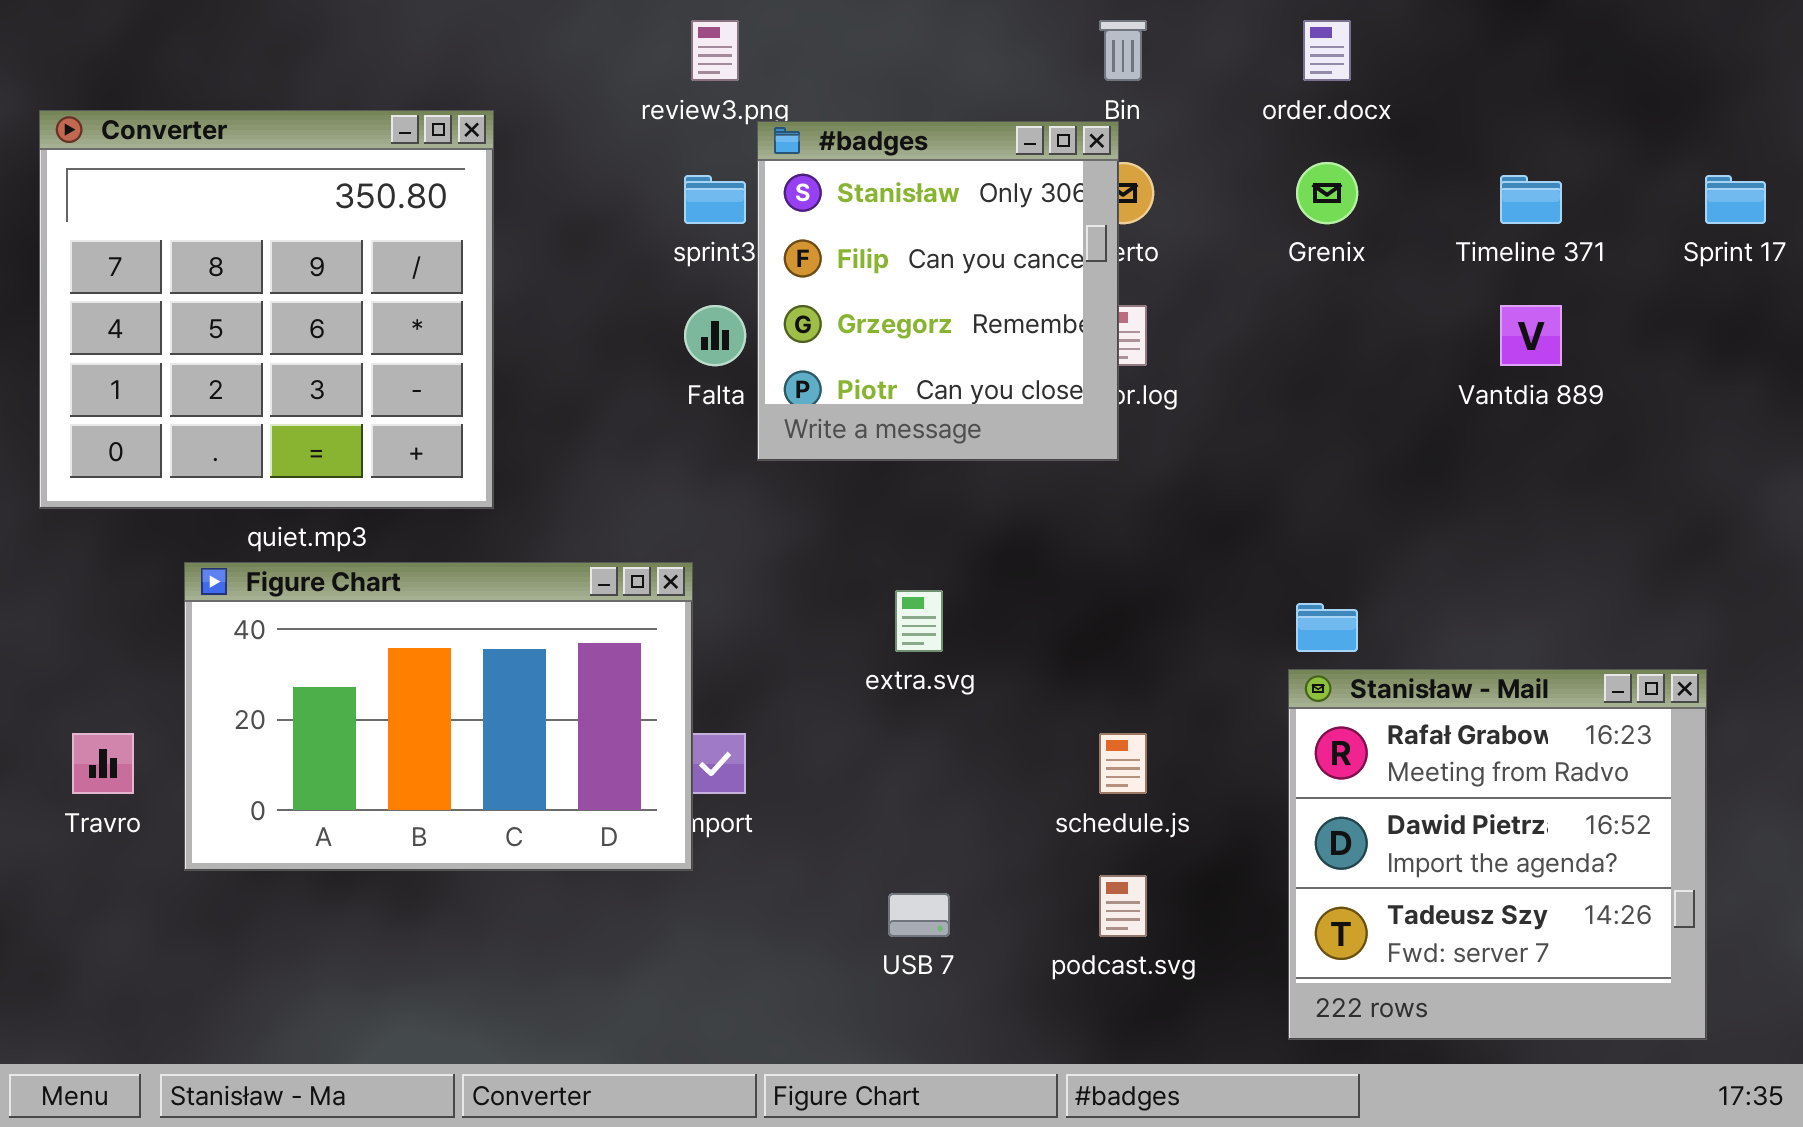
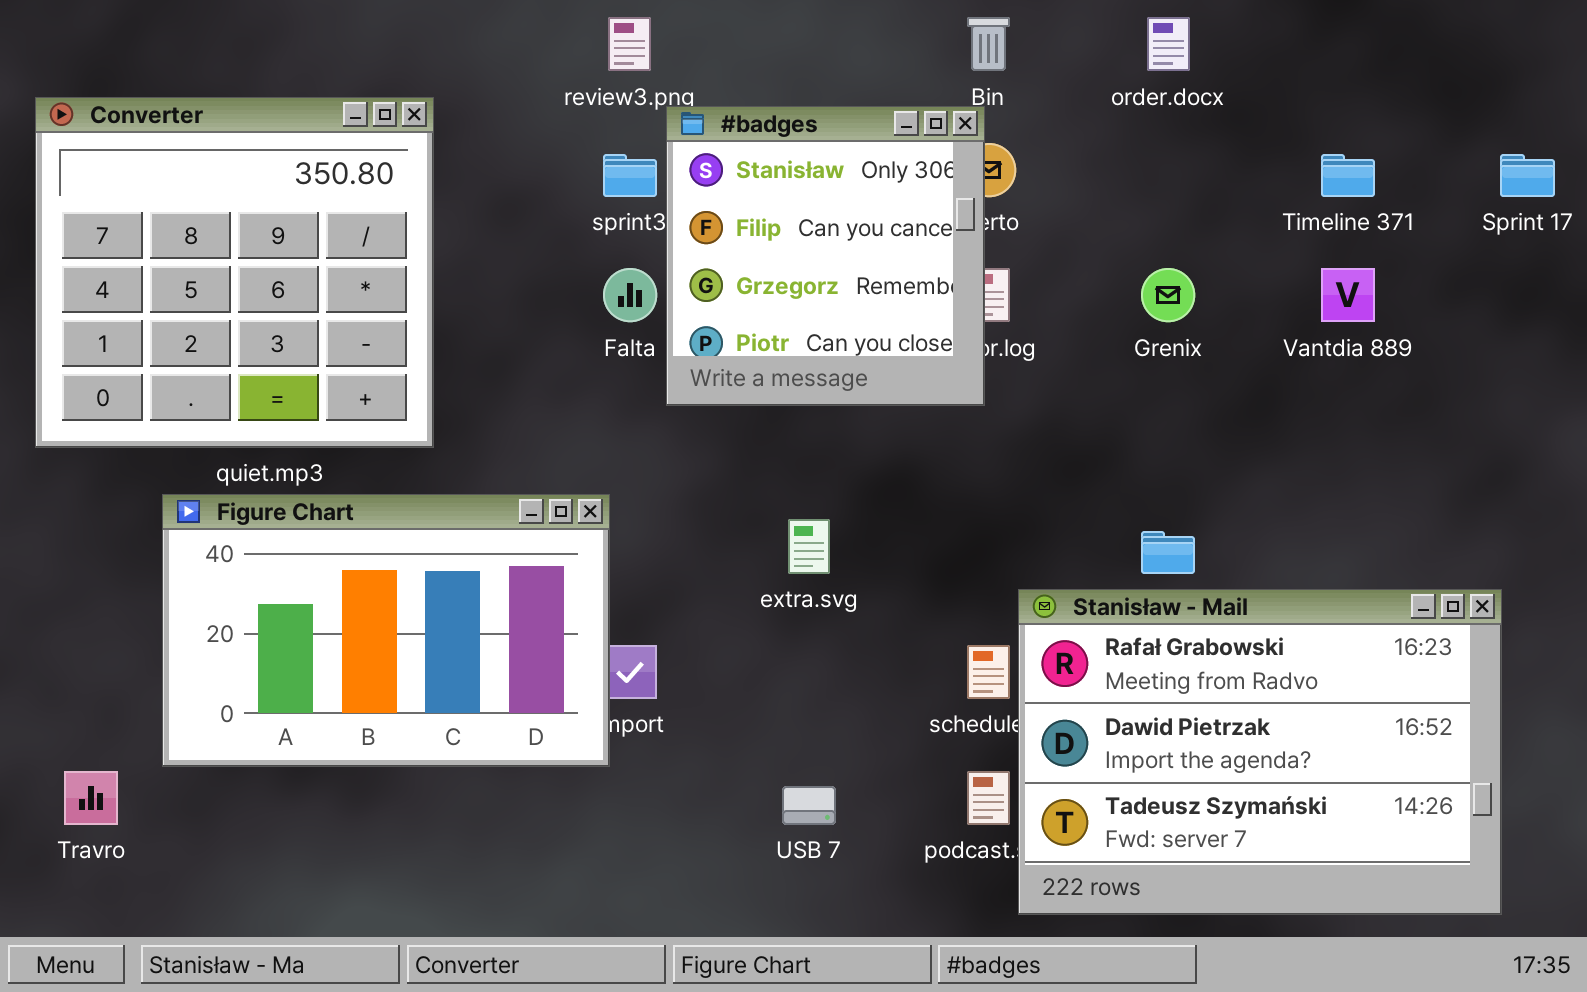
Grenix: [1296,162,1358,224] -> [1141,268,1195,322], moved
Stanisław - Mail: [1288,669,1707,1040] -> [1018,589,1502,915], resized
Travro: [72,733,134,794] -> [64,771,118,825], moved

